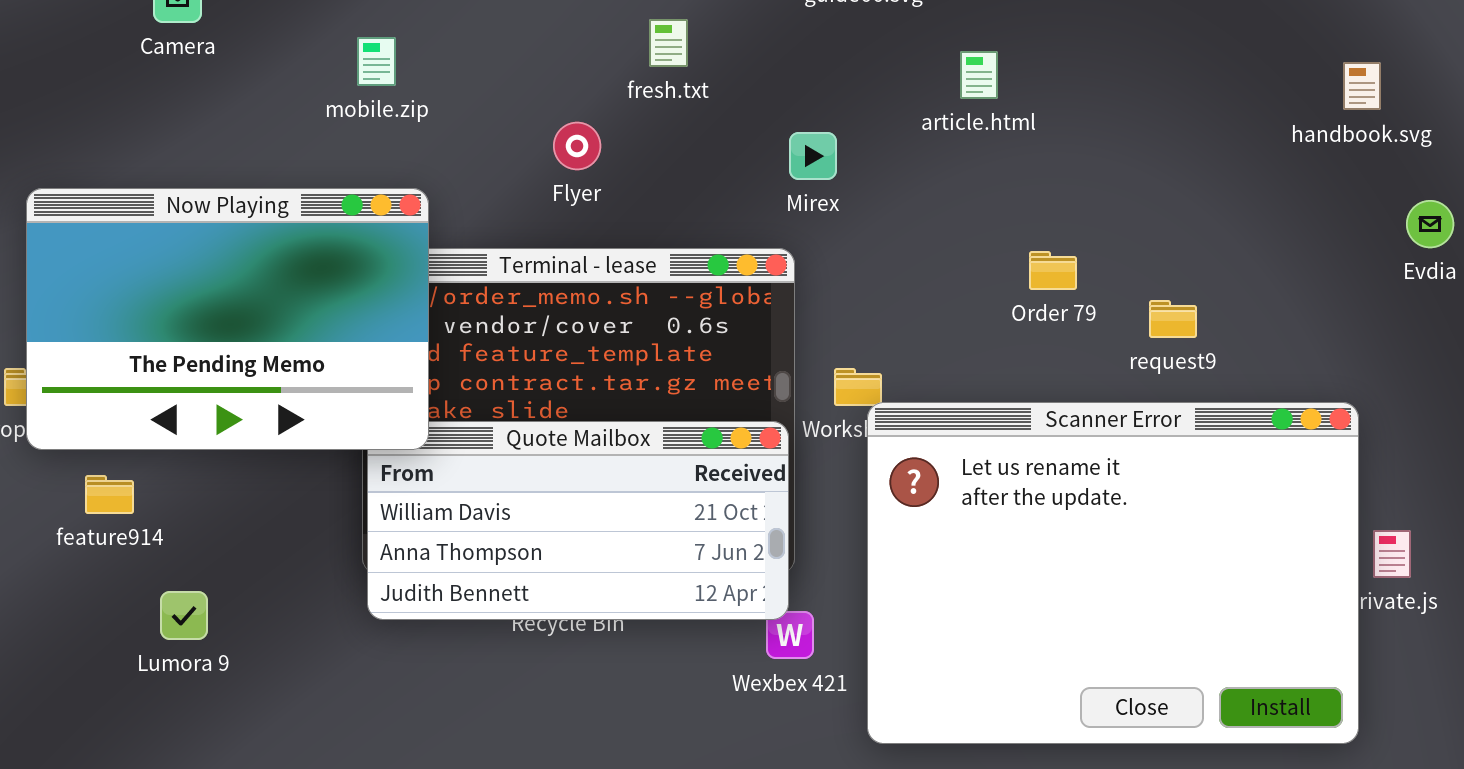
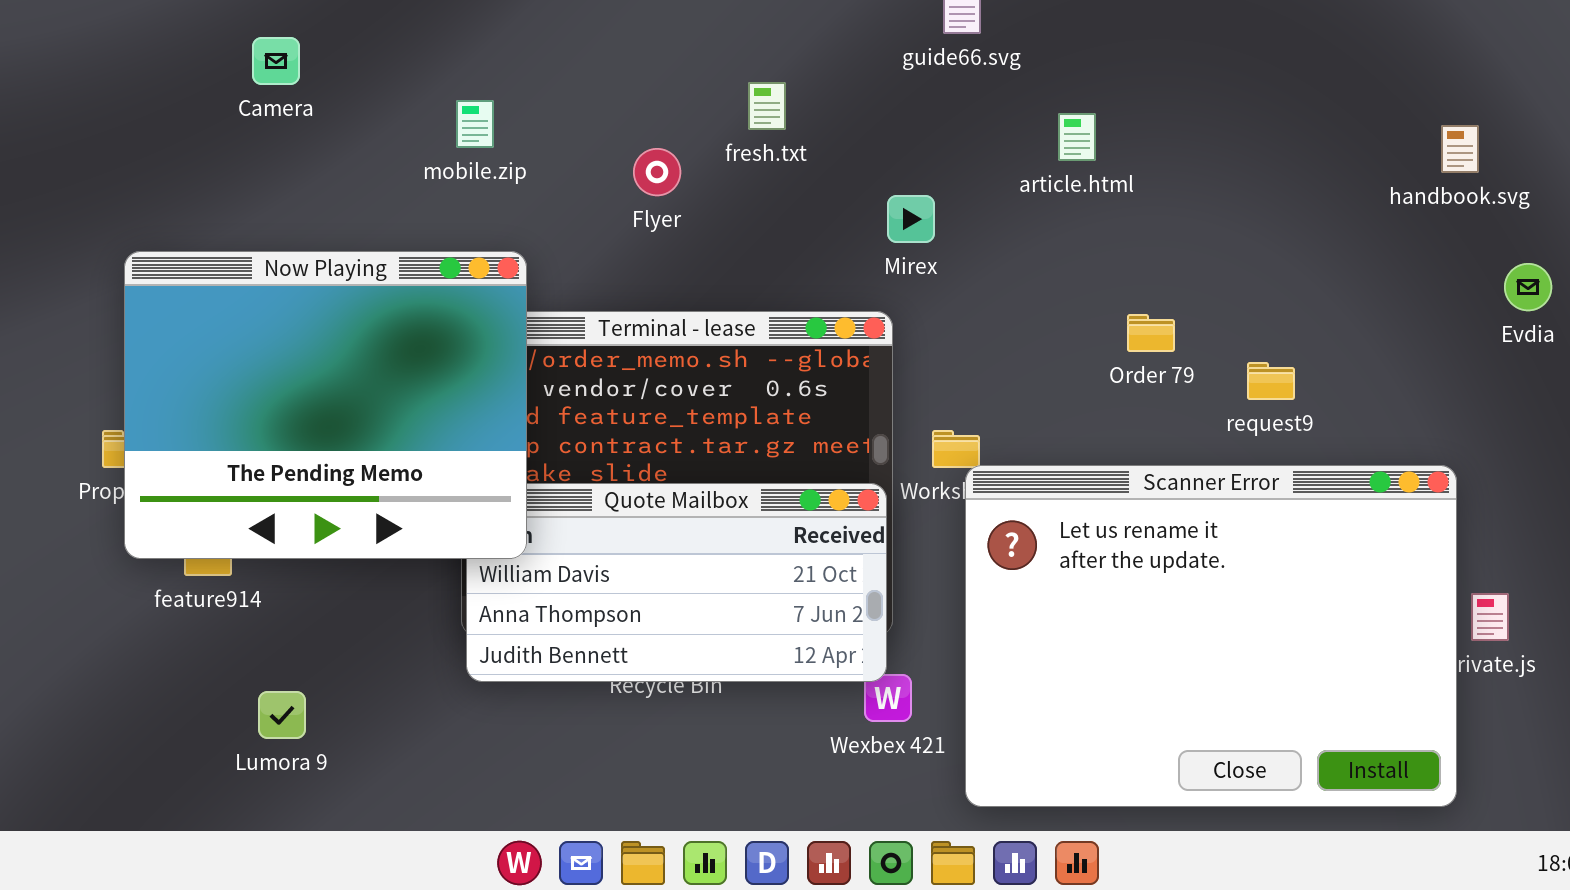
Flyer: [553,122,601,170] -> [633,148,681,196], moved
Now Playing: [26,188,429,450] -> [124,251,527,559], resized
Lumora 9: [160,591,208,640] -> [258,691,306,739], moved

